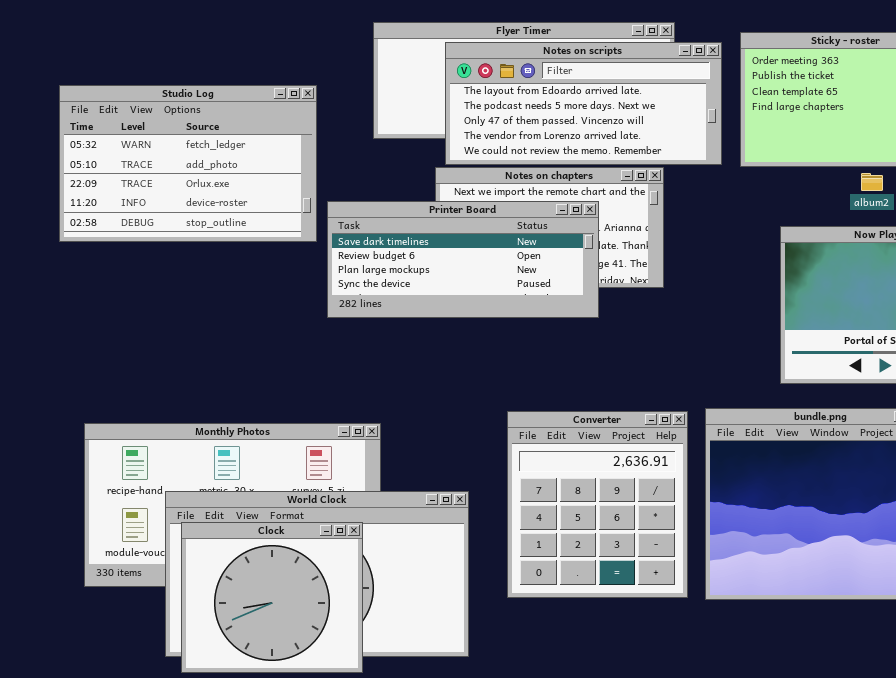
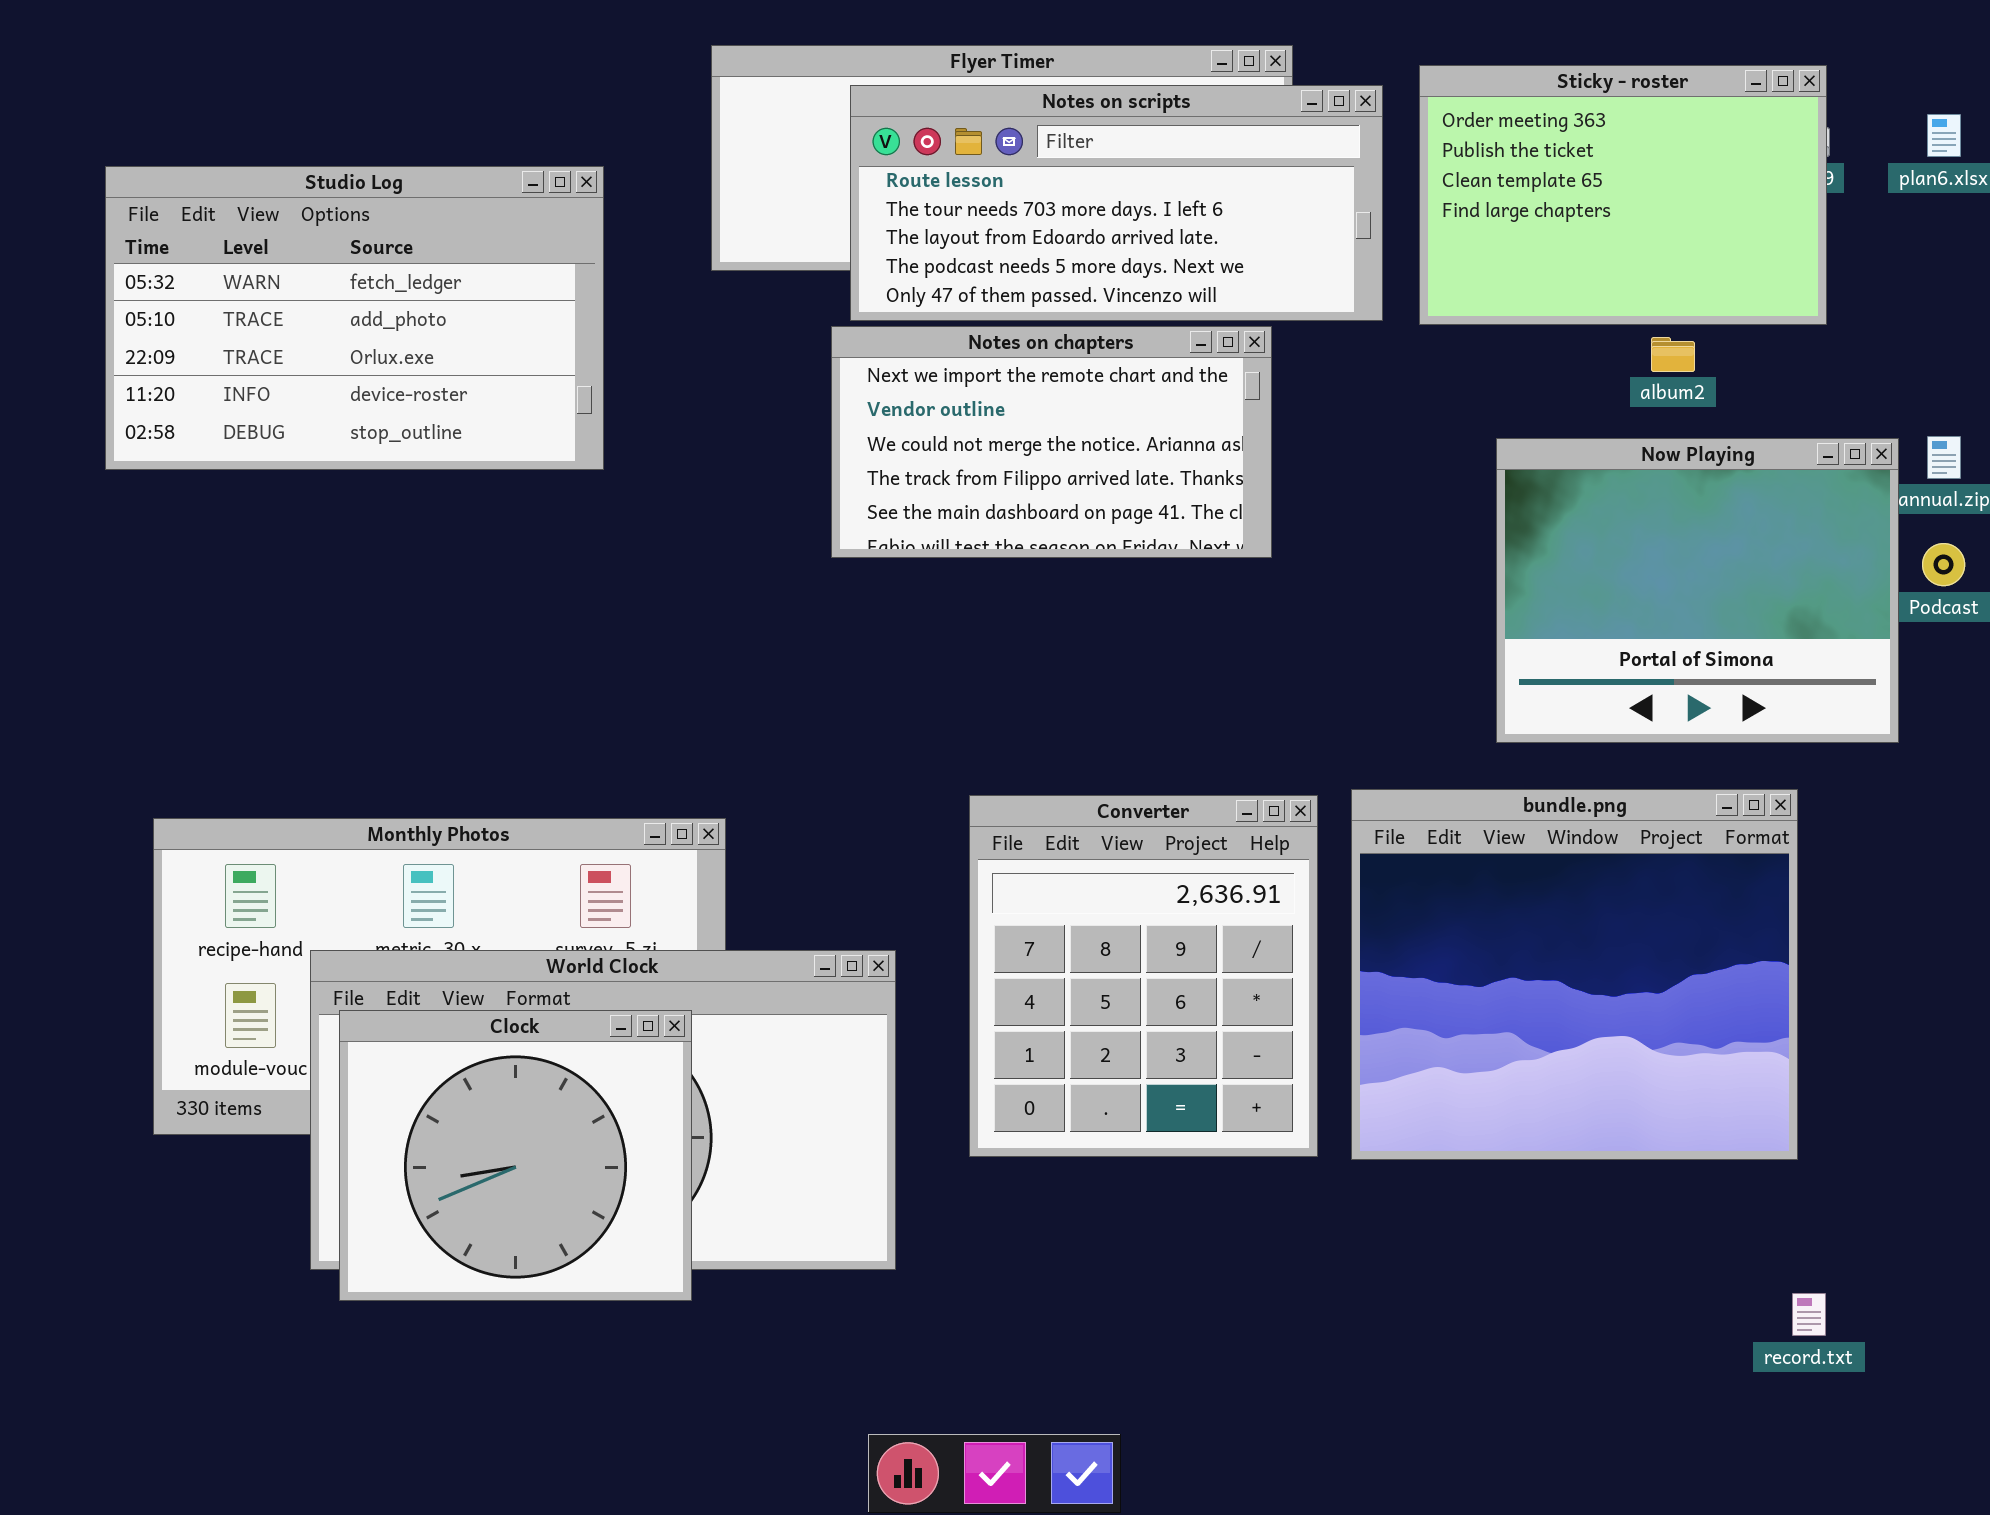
Notes on scripts: [445,42,722,165] -> [850,85,1383,321], scrolled up 2 rows
Printer Board: [327,201,599,318] -> none, closed

